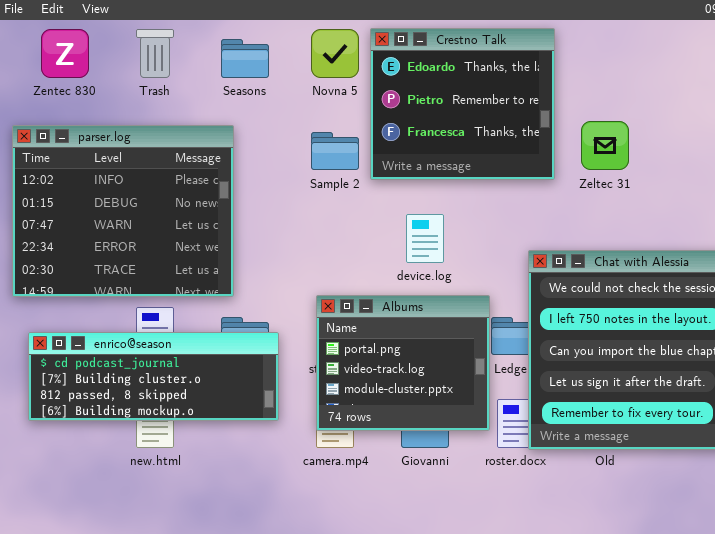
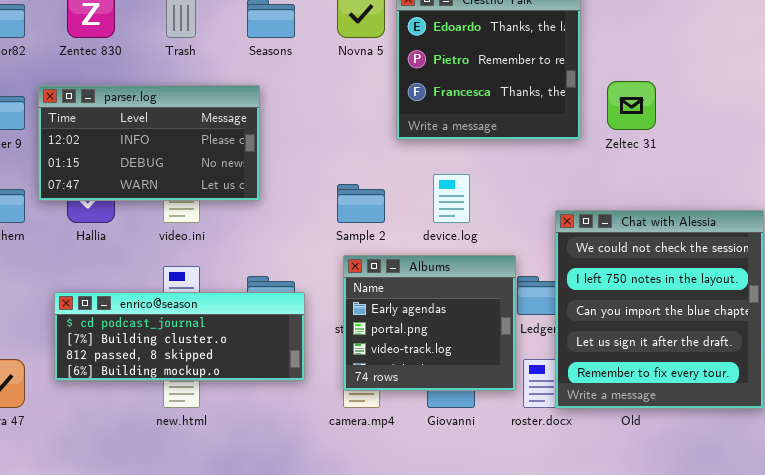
parser.log: [12,125,234,297] -> [38,85,260,201], resized
Sample 2: [311,132,359,170] -> [337,184,385,223], moved
Albums: [316,295,490,431] -> [343,255,516,391], scrolled up 1 row

